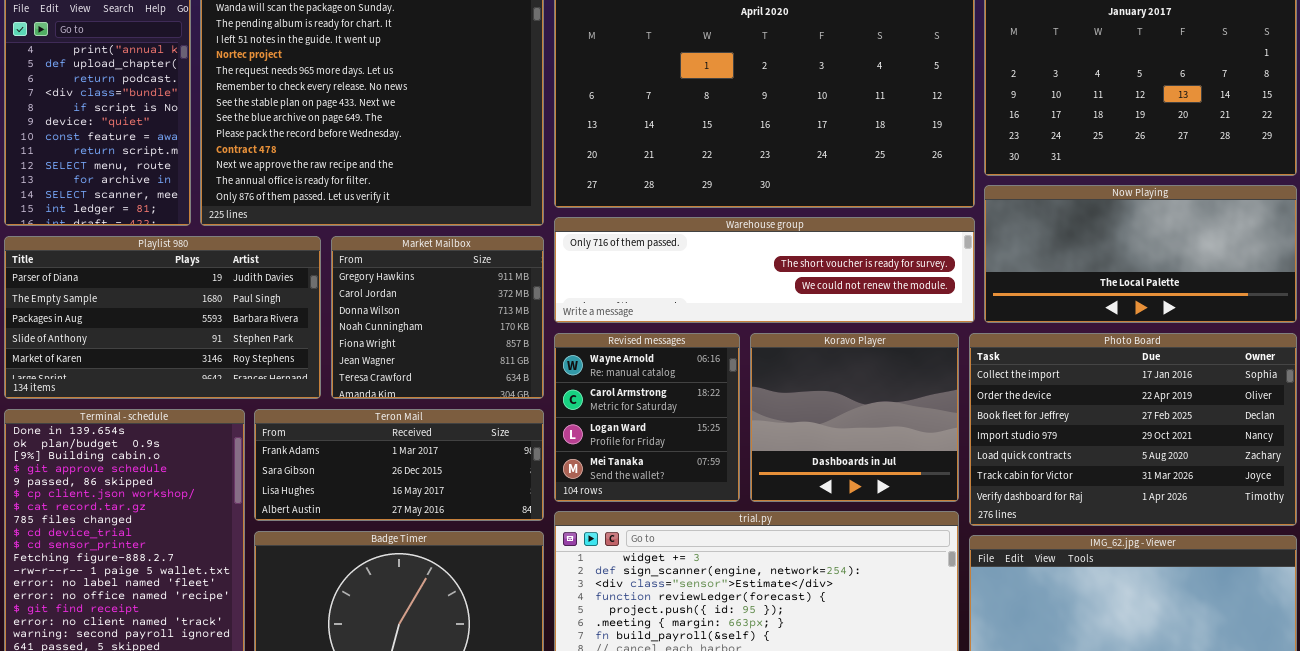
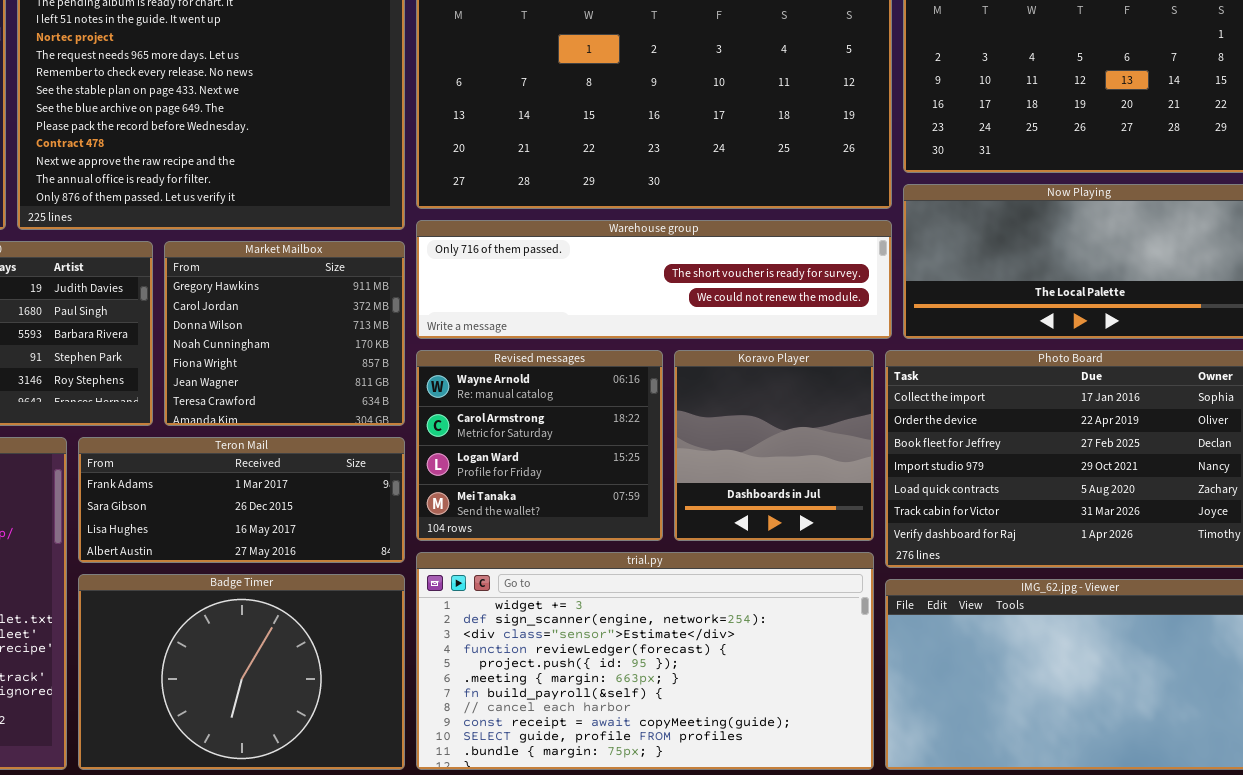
Revised messages: [554,333,740,502] -> [416,350,663,541], resized
Koravo Player: [750,333,959,502] -> [674,350,874,541], resized

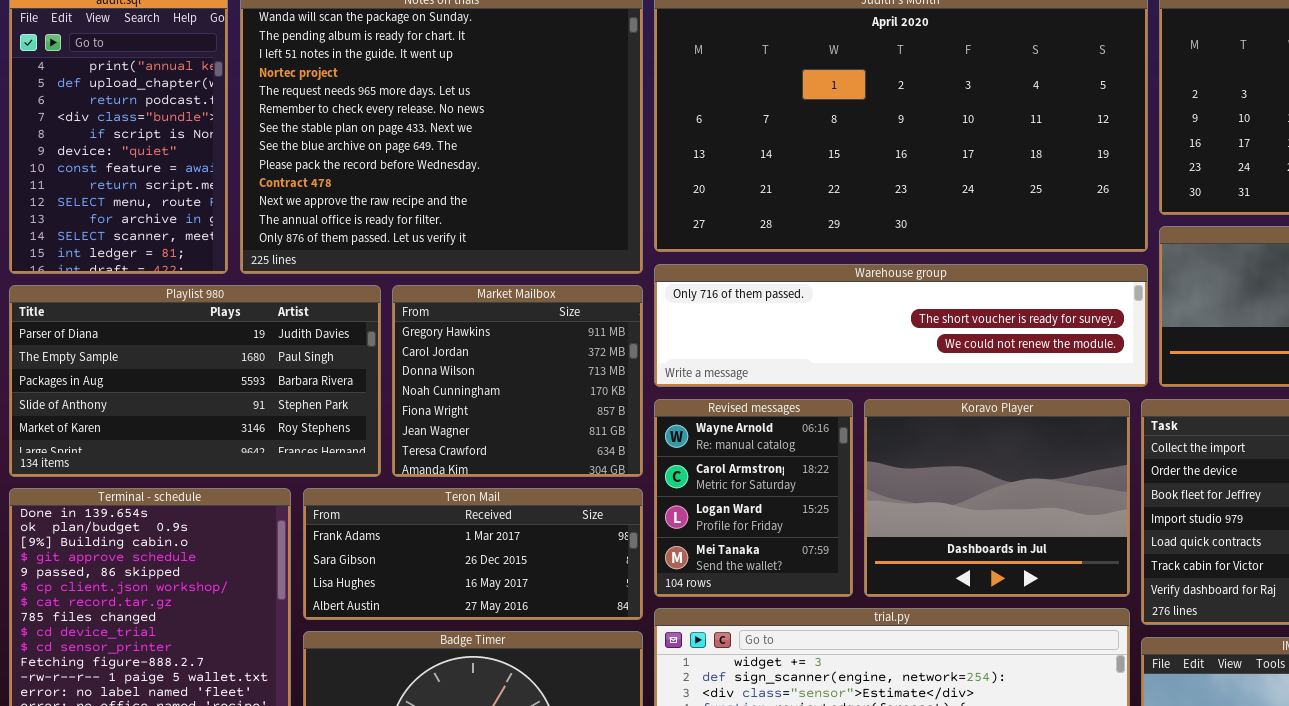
Revised messages: [416,350,663,541] -> [654,399,853,597], resized
Koravo Player: [674,350,874,541] -> [864,399,1130,597], resized

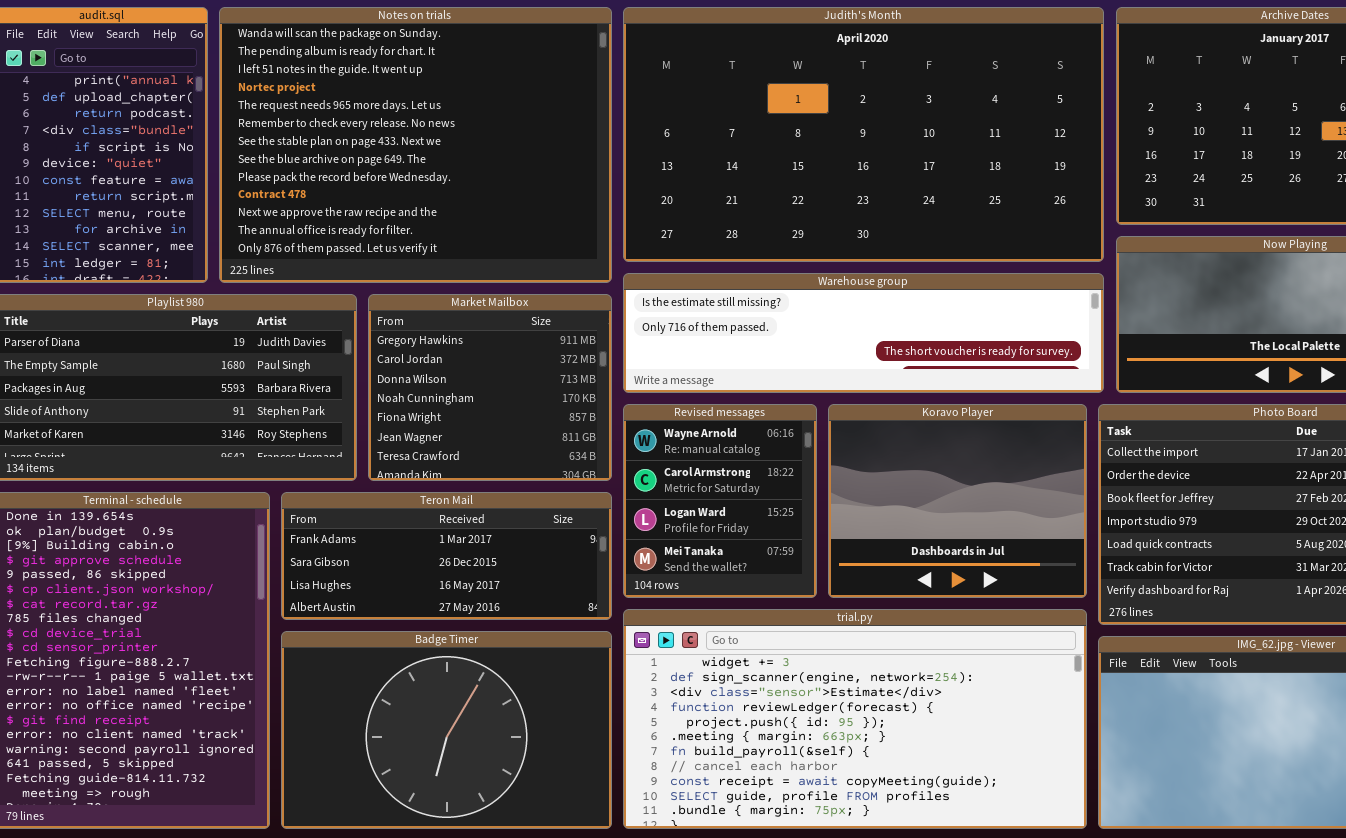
Warehouse group: [654,264,1148,387] -> [623,273,1104,393], scrolled up 1 row

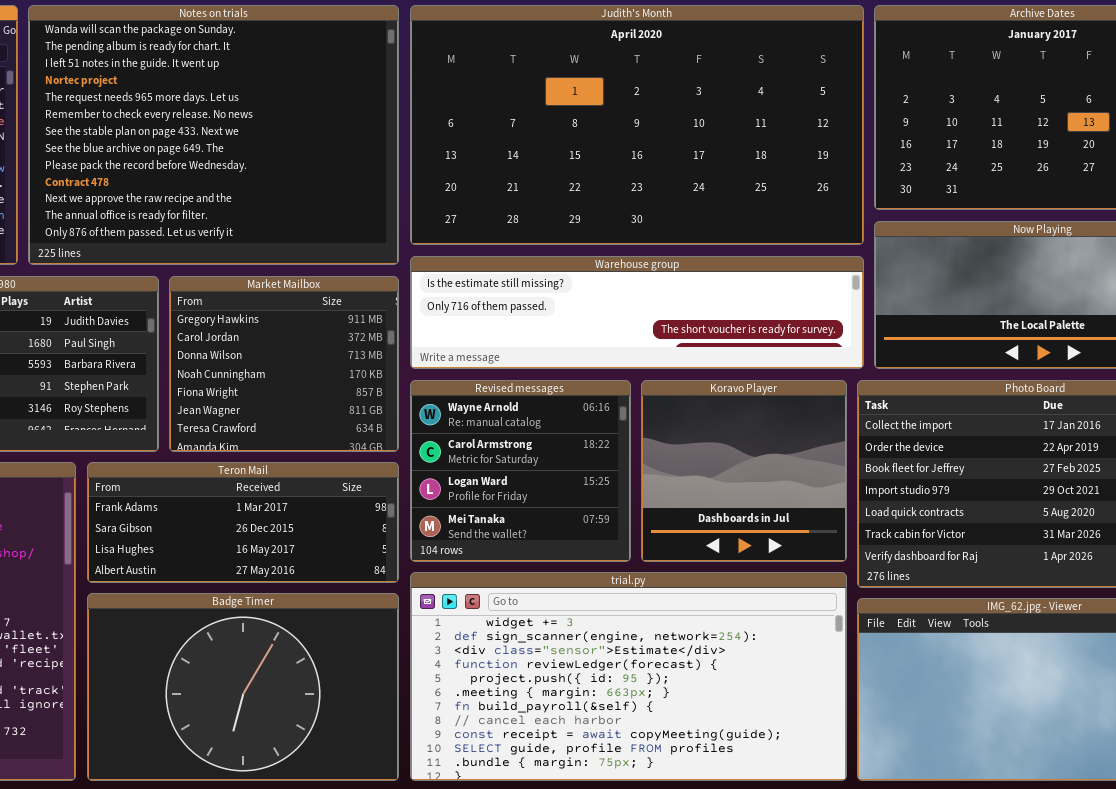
Revised messages: [623,404,817,598] -> [410,380,631,562], resized
Koravo Player: [828,404,1087,598] -> [641,380,847,562], resized

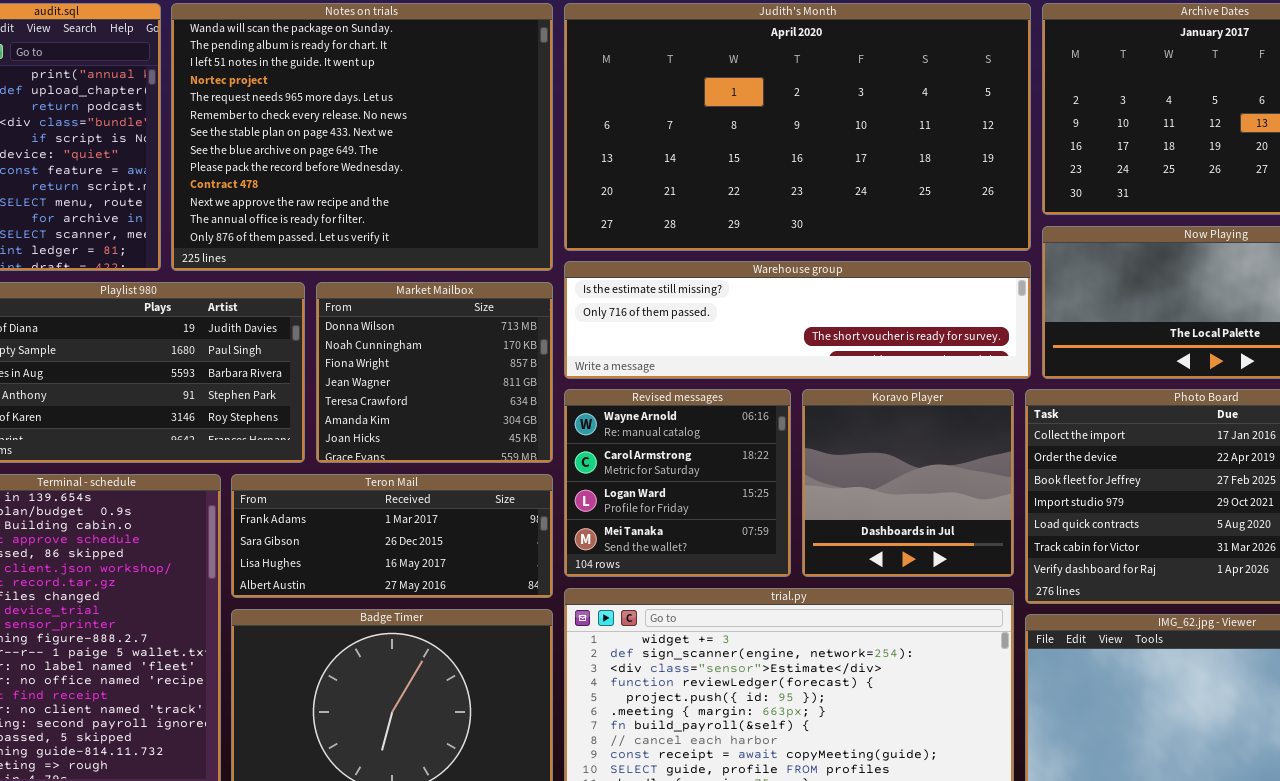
Market Mailbox: [169,276,399,452] -> [316,282,553,463], scrolled down 2 rows

